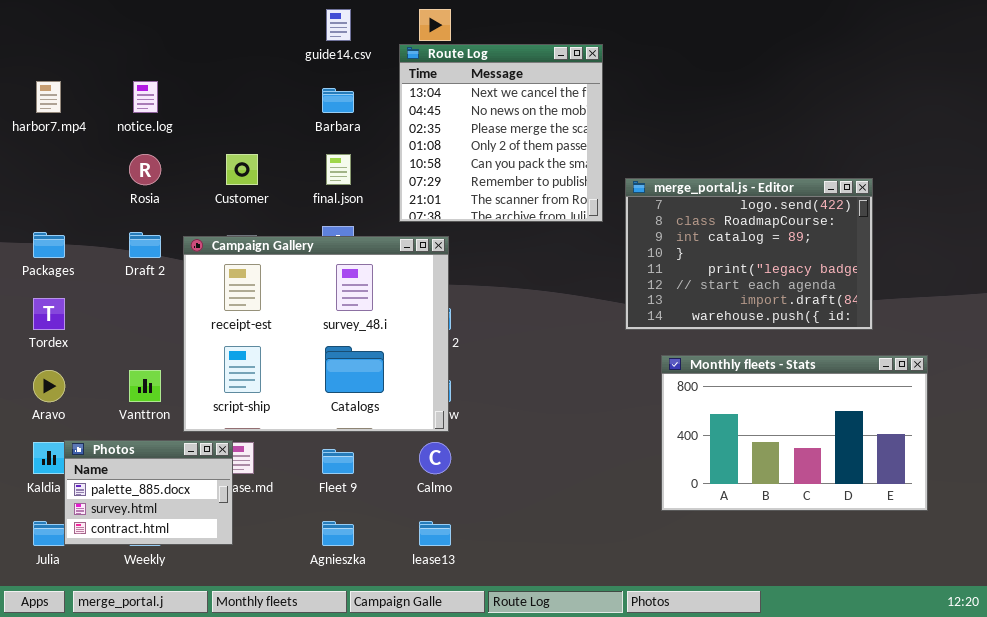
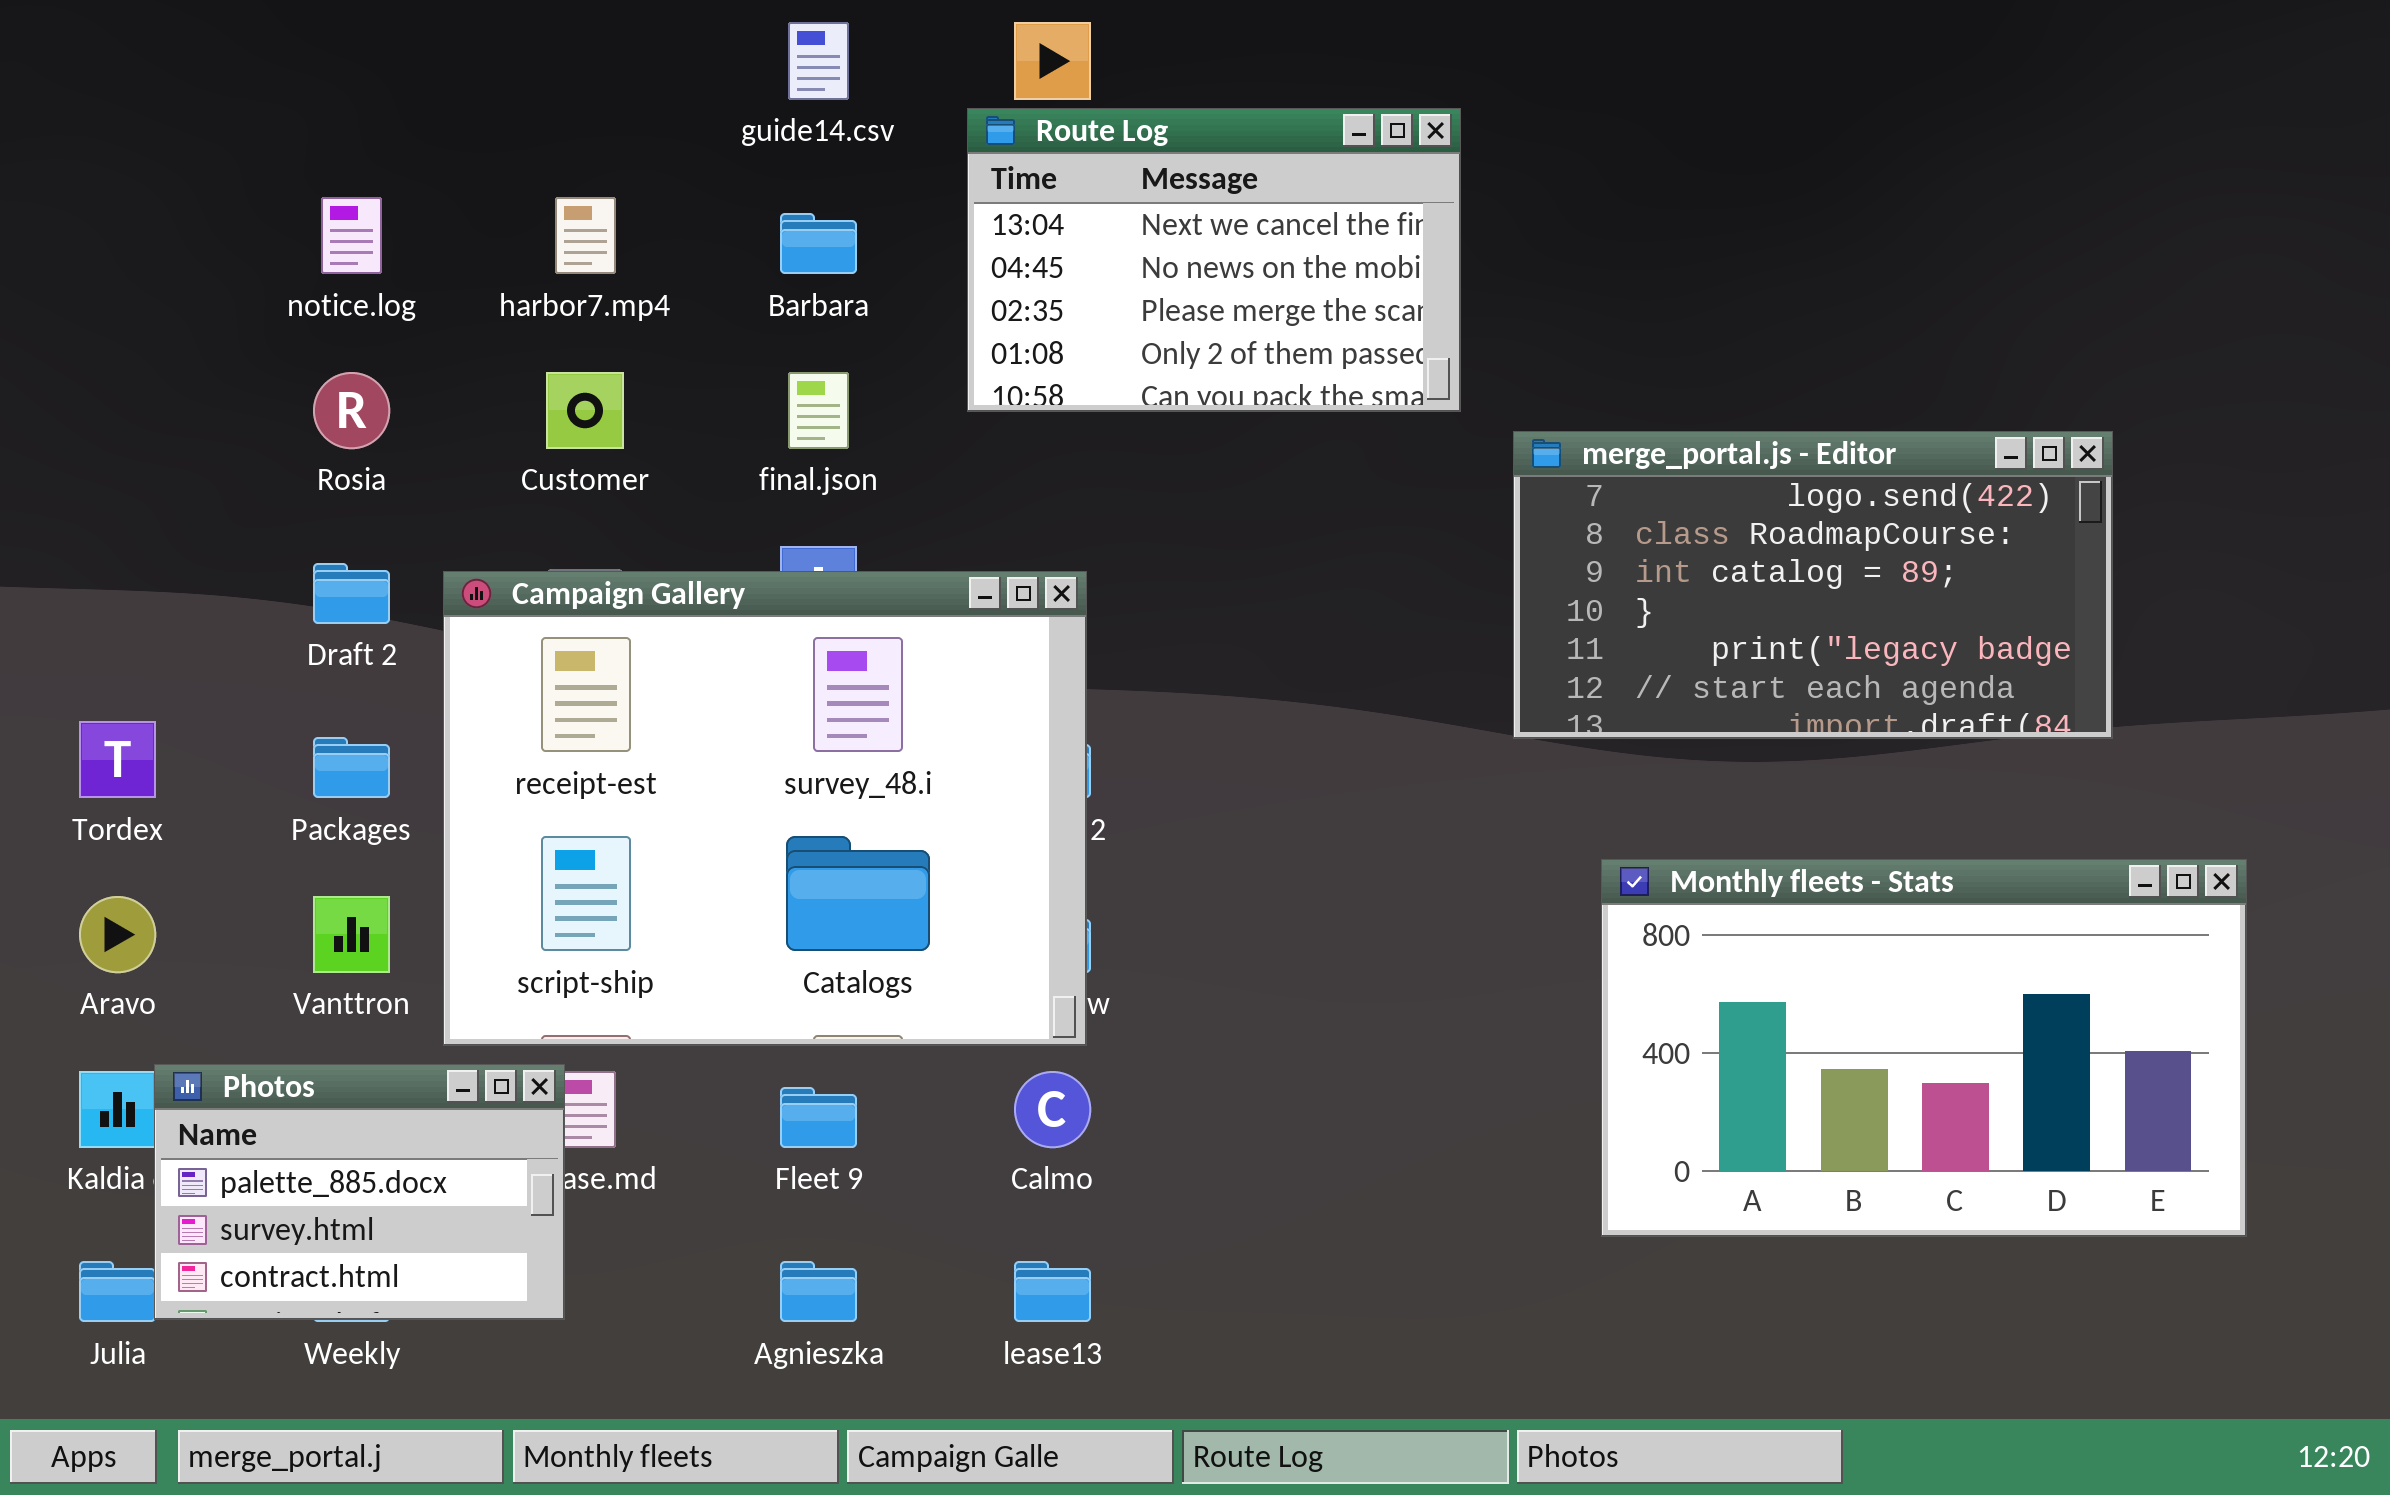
Route Log: [399,44,603,222] -> [967,108,1461,412], resized
harbor7.mp4: [36,81,61,113] -> [555,197,616,274], moved
merge_portal.js - Editor: [625,178,873,330] -> [1513,431,2113,739], resized
Packages: [33,232,65,258] -> [313,737,390,798], moved

